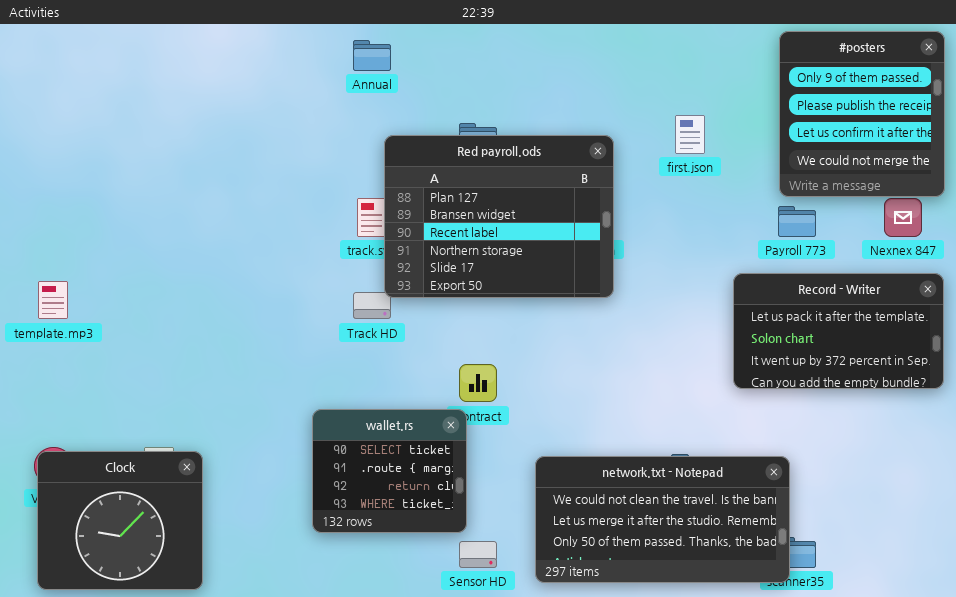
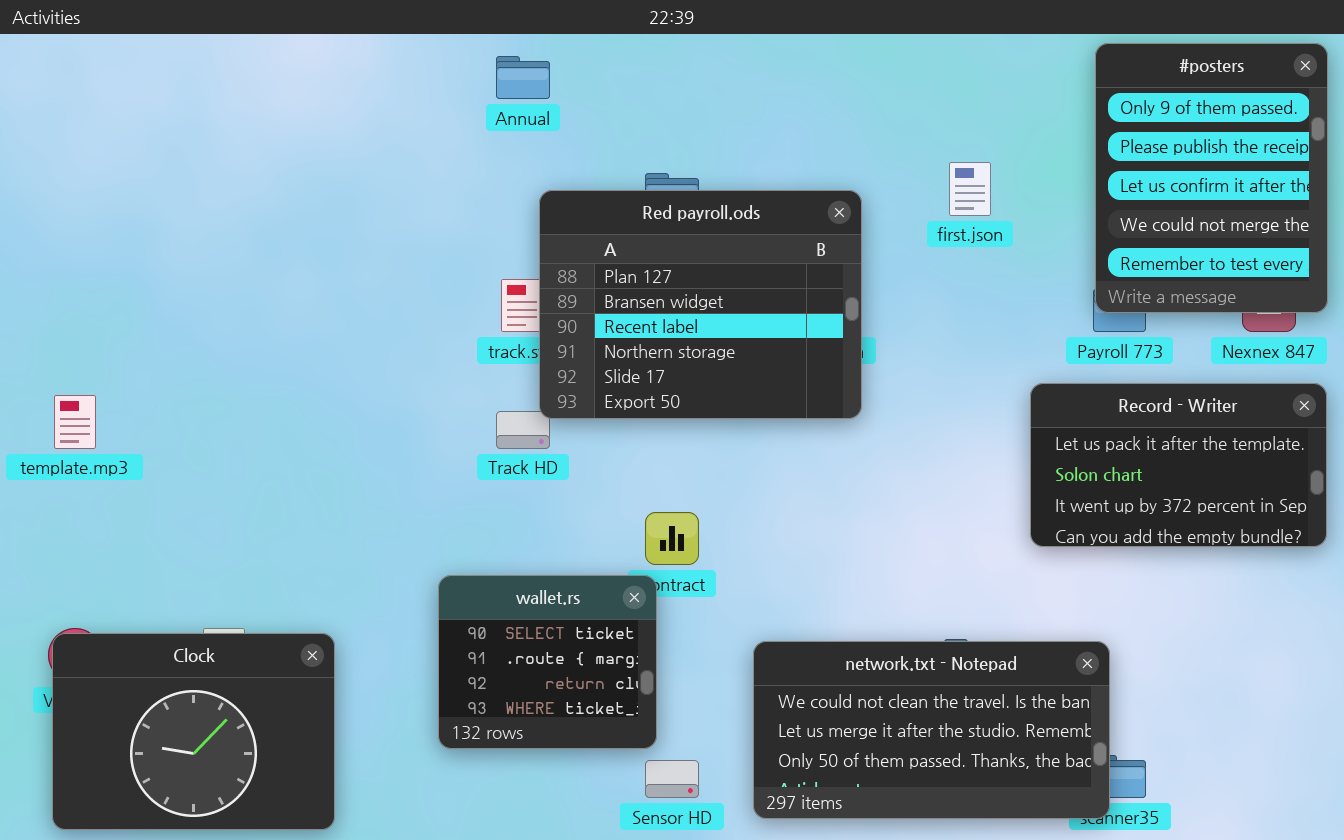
#posters: [779,31,945,197] -> [1095,43,1328,313], resized
Clock: [37,451,203,590] -> [52,633,335,830], resized

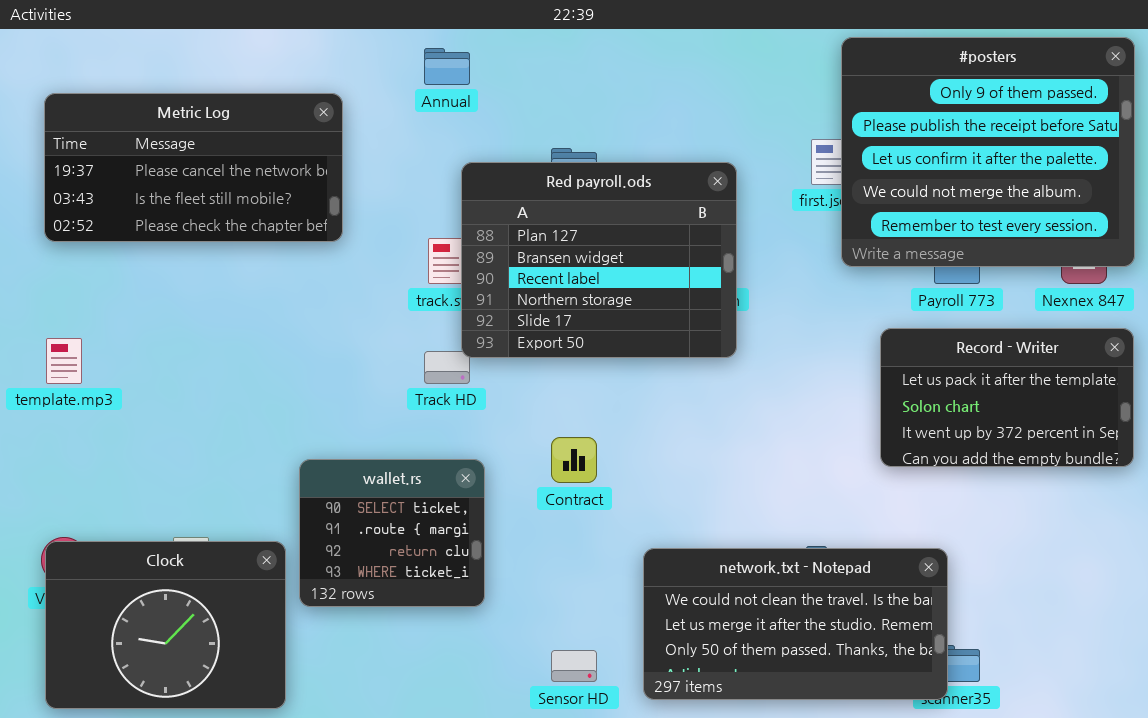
#posters: [1095,43,1328,313] -> [841,37,1135,267], resized
Metric Log: none -> [44,93,343,242], opened
wallet.rs: [438,575,657,749] -> [299,459,485,607], moved

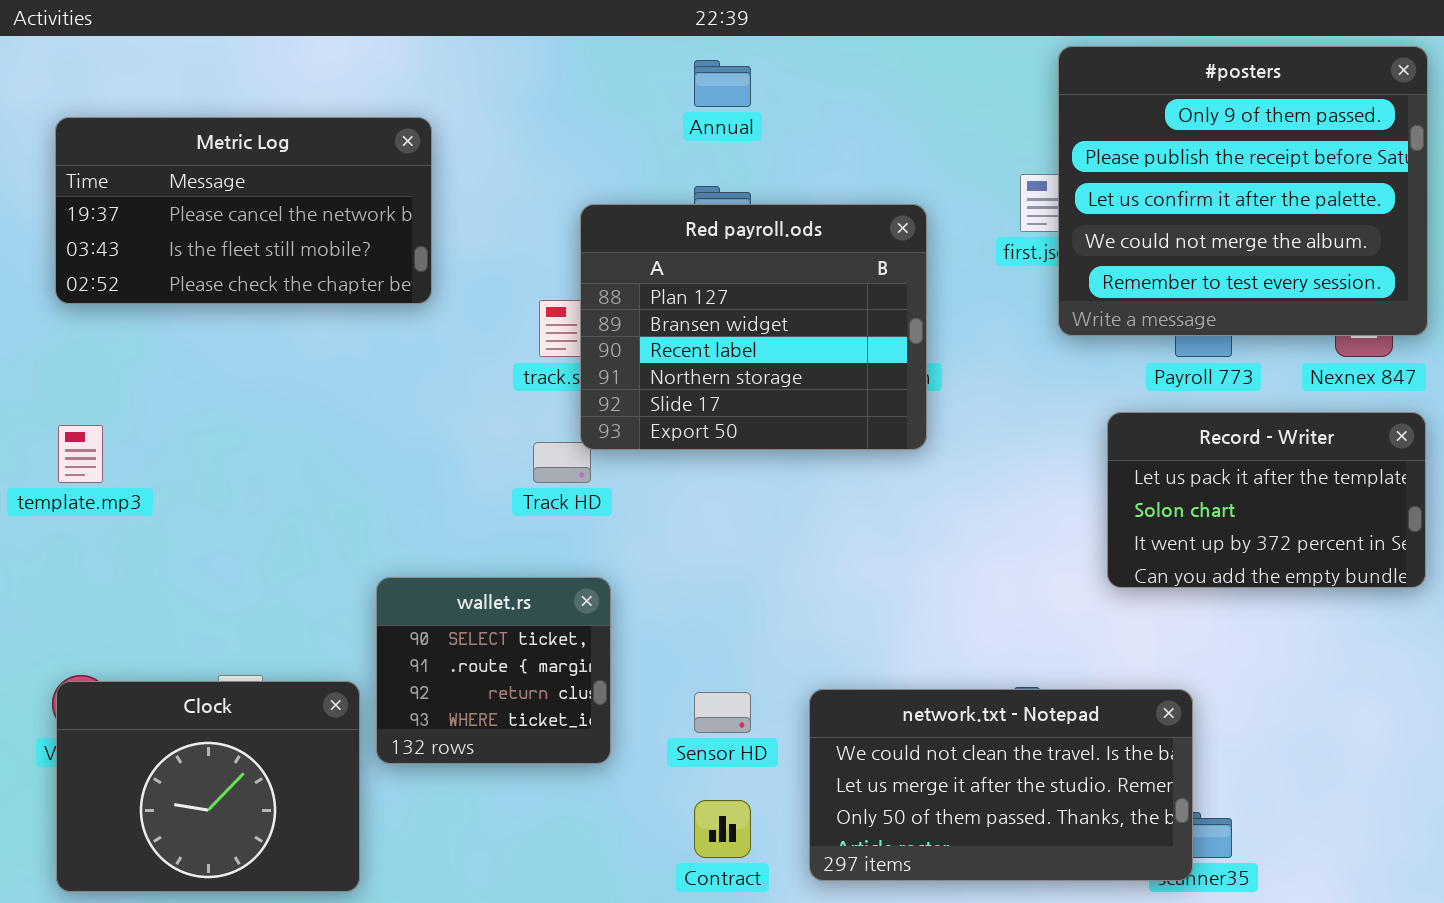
Annual: [424,48,470,85] -> [694,60,751,107], moved
Contract: [551,437,597,483] -> [694,800,751,858], moved
Sensor HD: [551,650,597,682] -> [694,692,751,733], moved

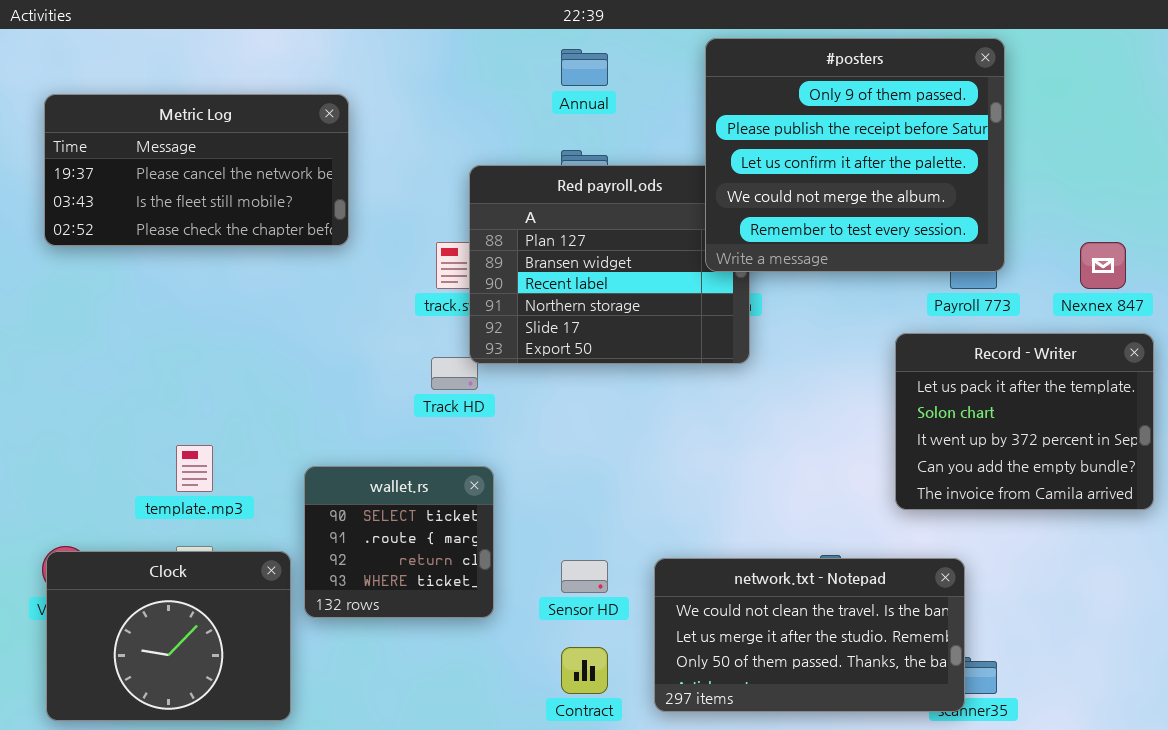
#posters: [1058,46,1428,336] -> [705,38,1005,272], moved
Record - Writer: [1107,412,1426,588] -> [895,333,1154,510], resized
template.mp3: [58,425,103,483] -> [176,445,213,492], moved

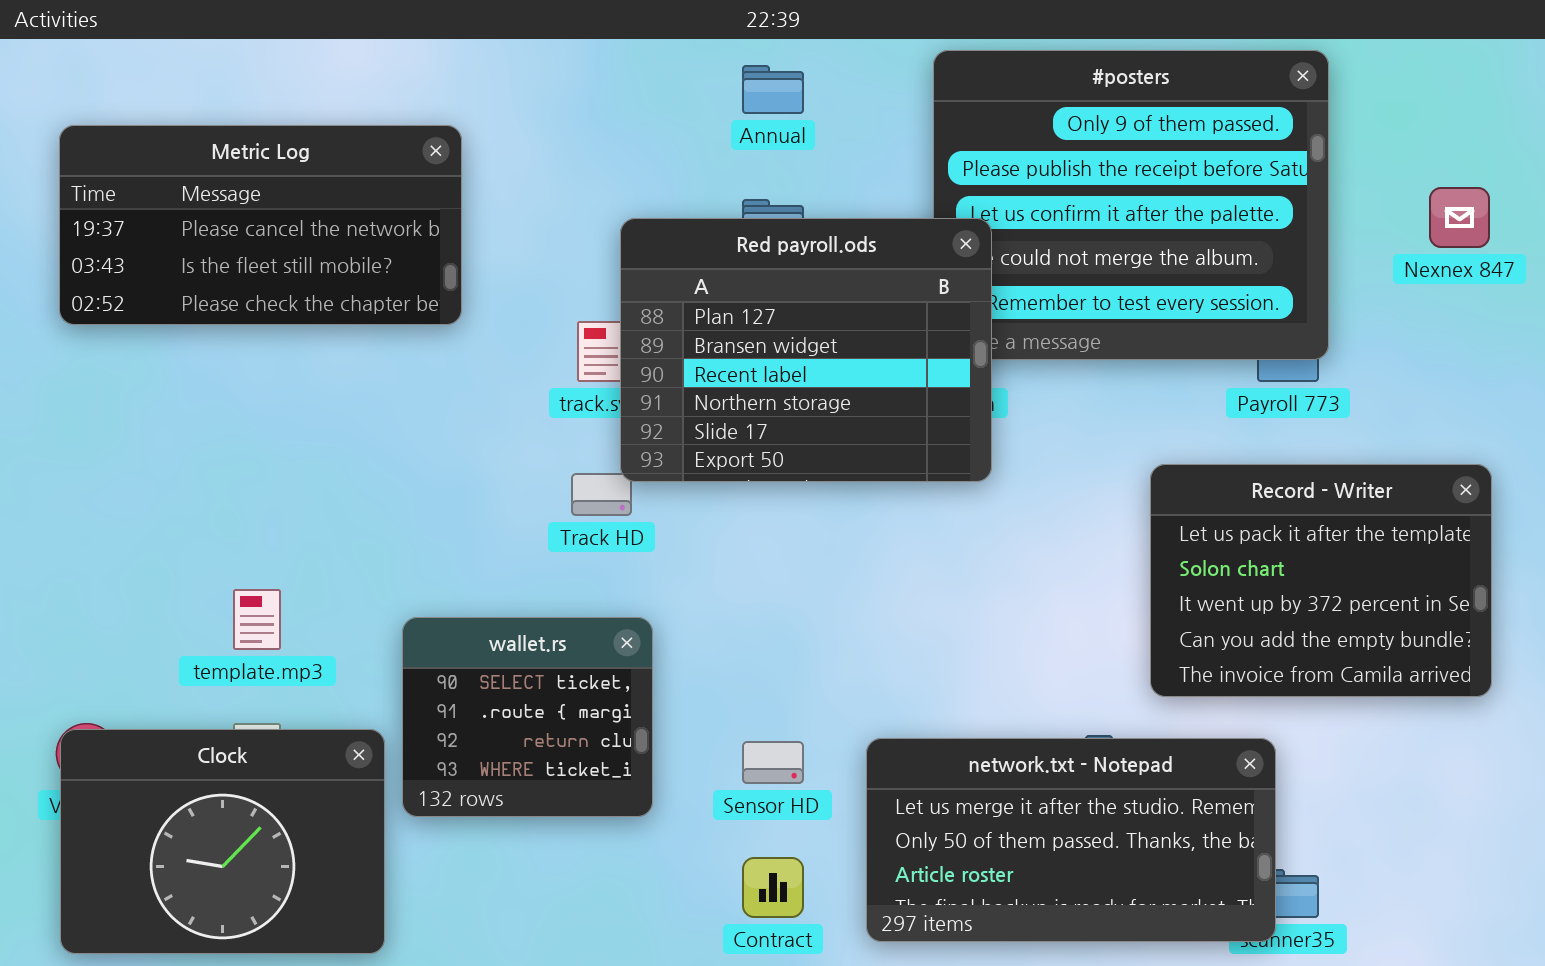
Red payroll.ods: [469,165,750,364] -> [620,218,992,482], raised
Nexnex 847: [1080,242,1126,289] -> [1429,187,1490,248], moved
Record - Writer: [895,333,1154,510] -> [1150,464,1492,697], moved
network.txt - Notepad: [654,558,965,712] -> [866,738,1276,942], scrolled down 1 row

